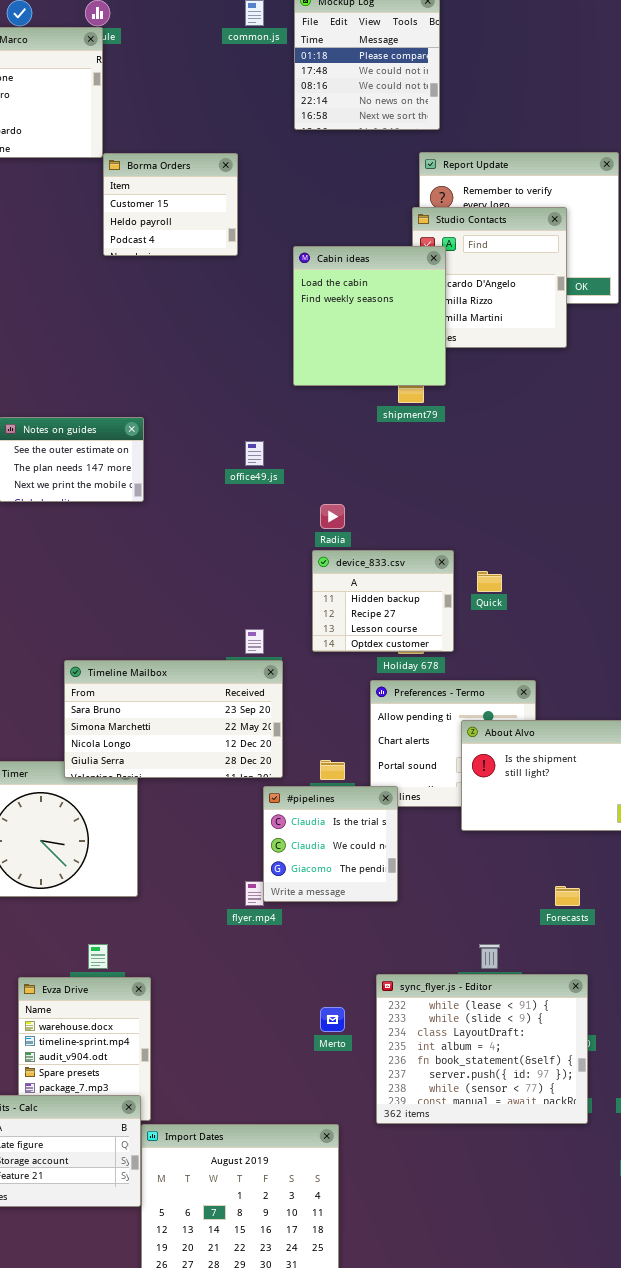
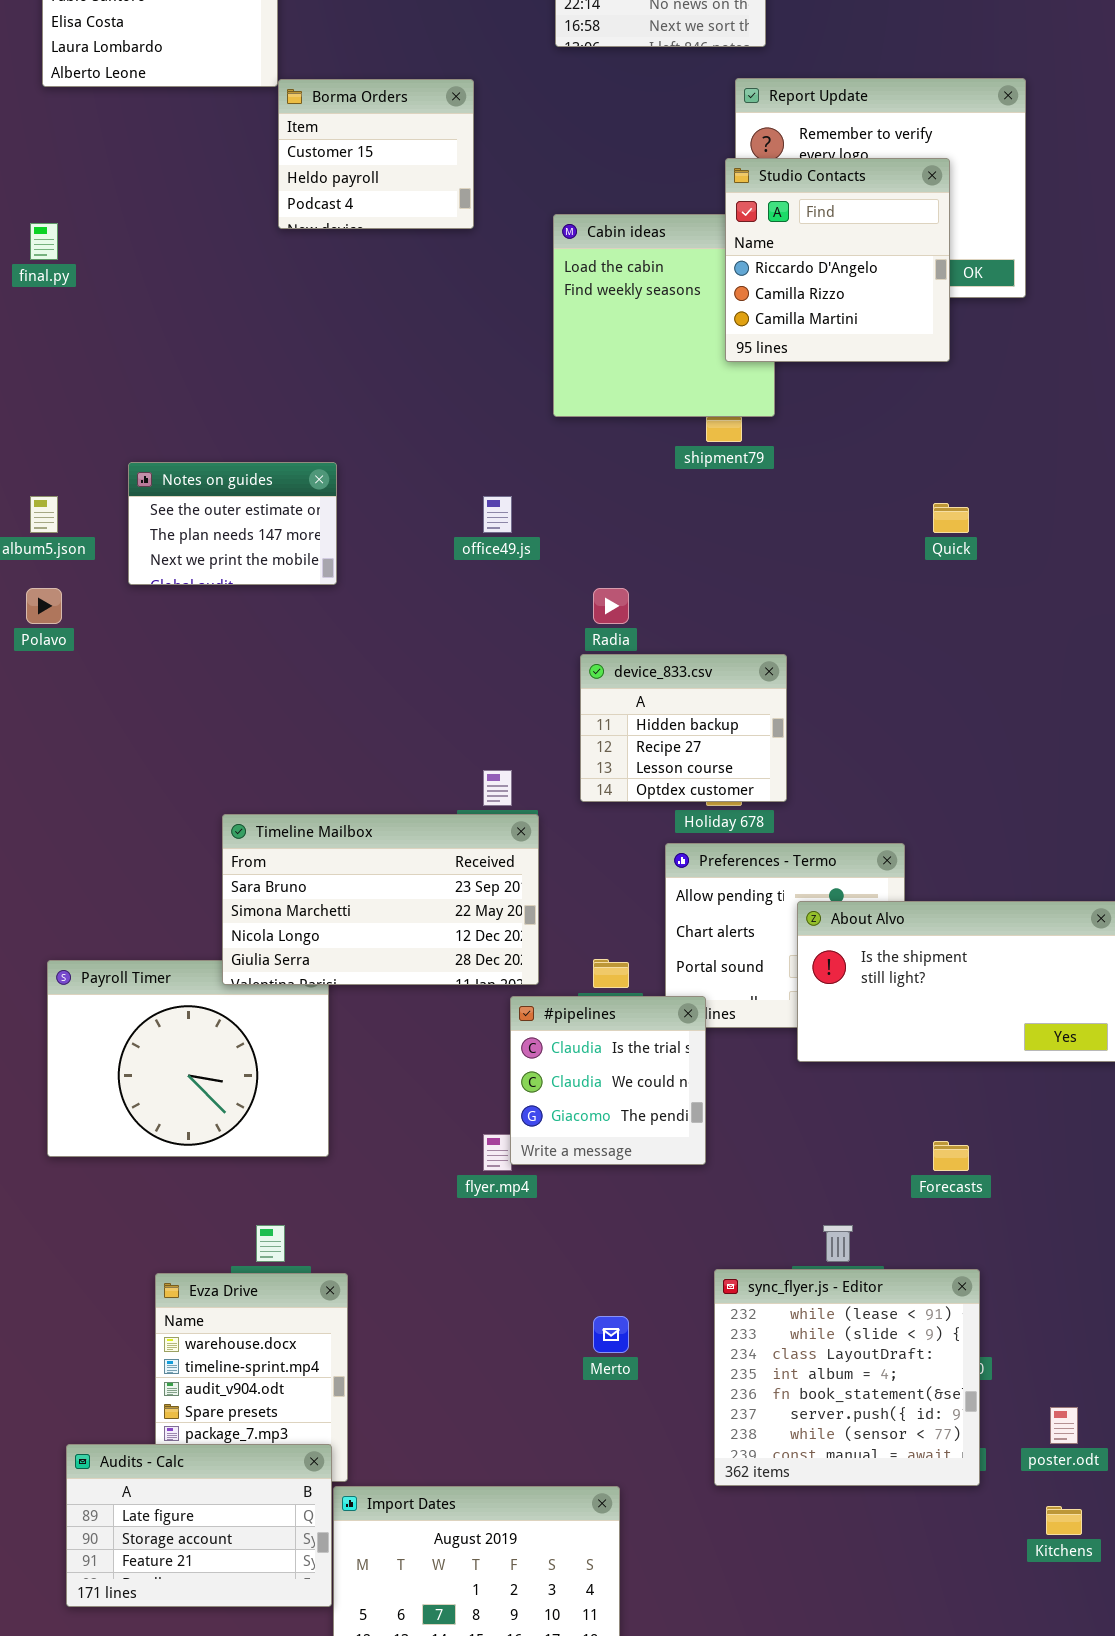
Studio Contacts: [412,207,567,348] -> [725,158,950,362], raised
Quick: [477,571,502,592] -> [933,503,969,533], moved
sync_flyer.js - Editor: [376,974,588,1124] -> [714,1269,980,1486], resized

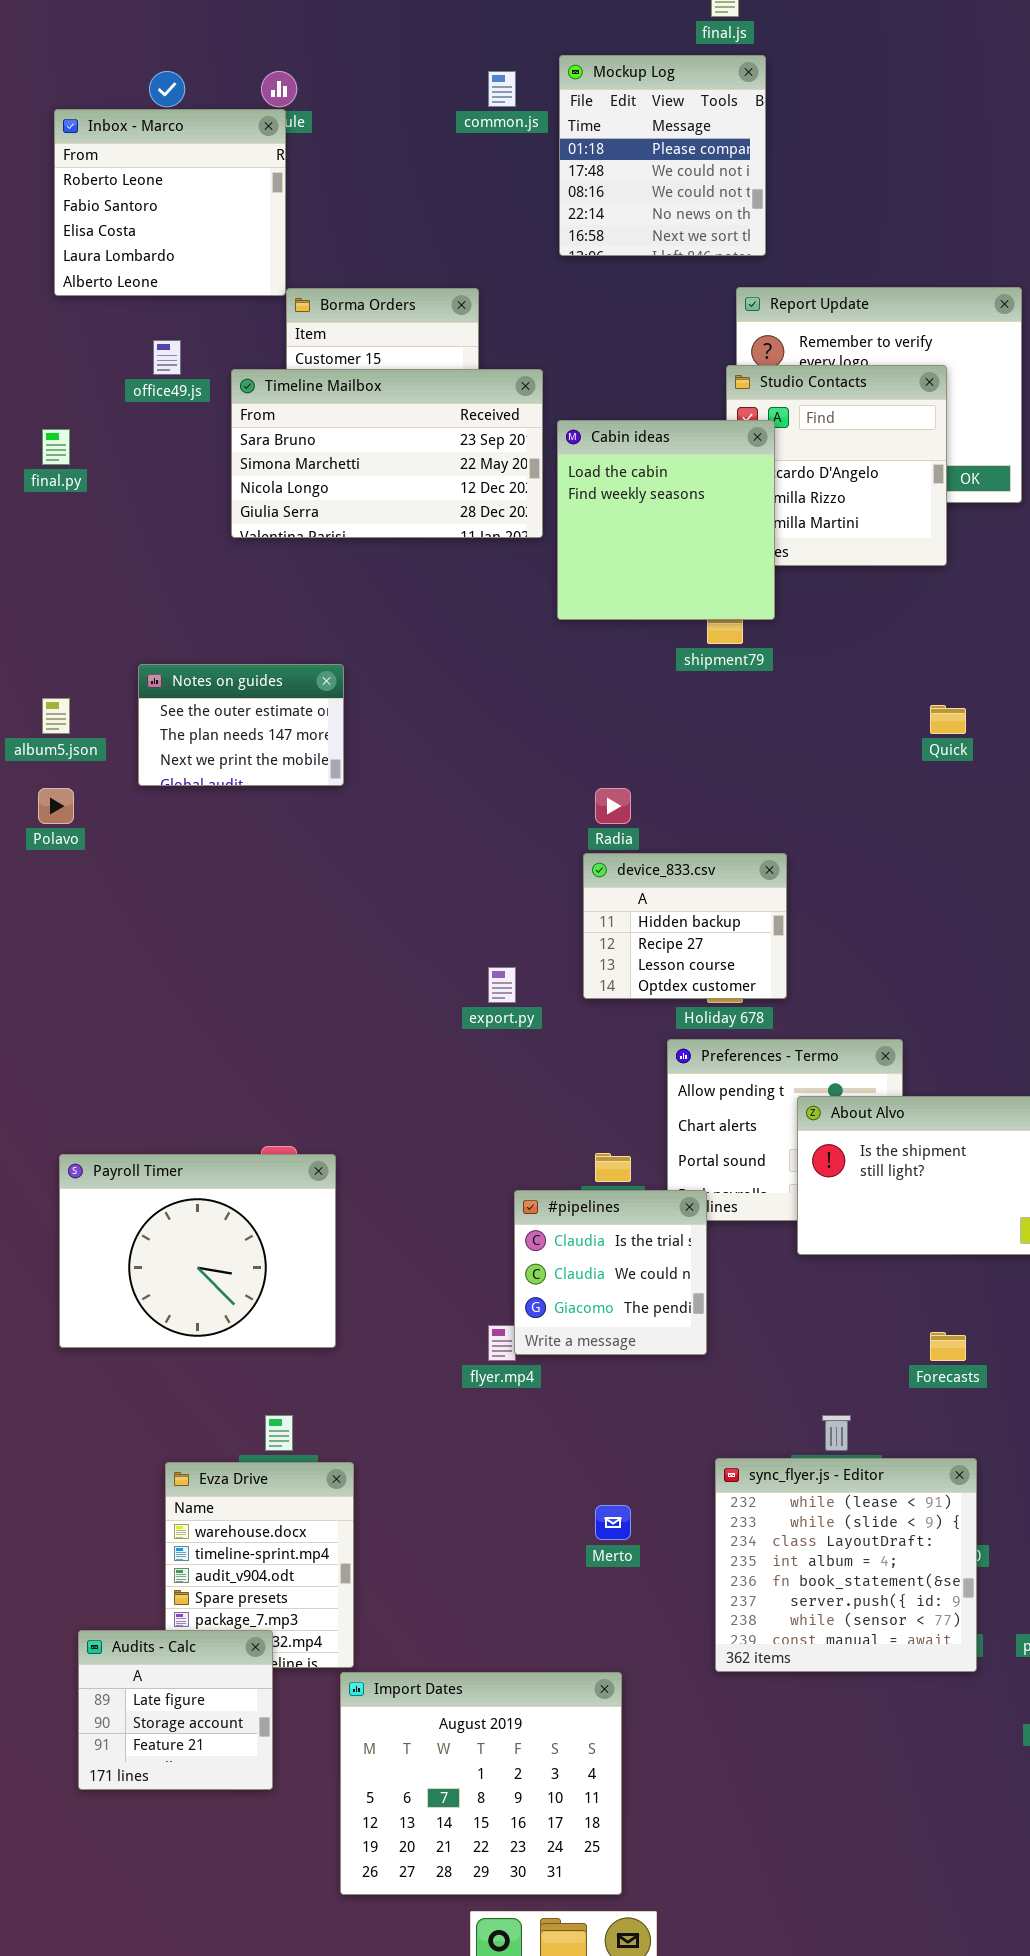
Cabin ideas: [553,214,775,417] -> [557,420,775,620], raised
office49.js: [483,496,512,533] -> [153,340,181,375], moved
Timeline Mailbox: [222,814,539,985] -> [231,369,543,538], moved
Audits - Calc: [66,1444,332,1607] -> [78,1630,273,1790], resized

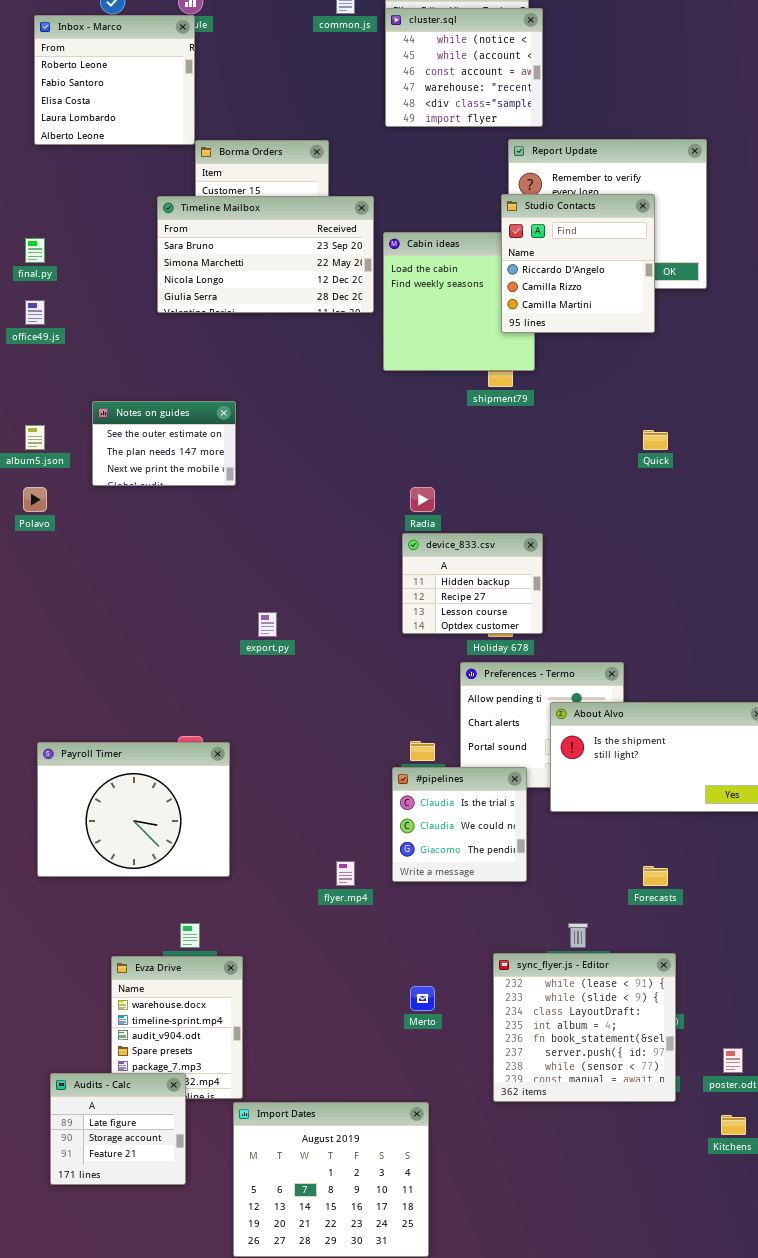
cluster.sql: none -> [385,8,543,127], opened
office49.js: [153,340,181,375] -> [25,300,45,325], moved
Studio Contacts: [726,365,947,566] -> [501,194,655,333], raised
export.py: [488,967,516,1003] -> [258,612,277,637], moved
#pipelines: [514,1190,707,1355] -> [392,767,527,882], moved

